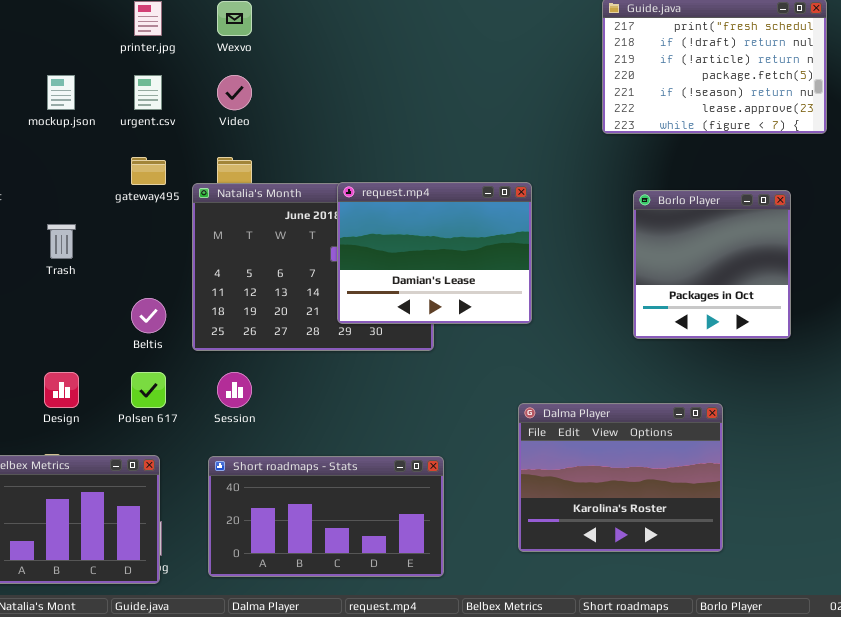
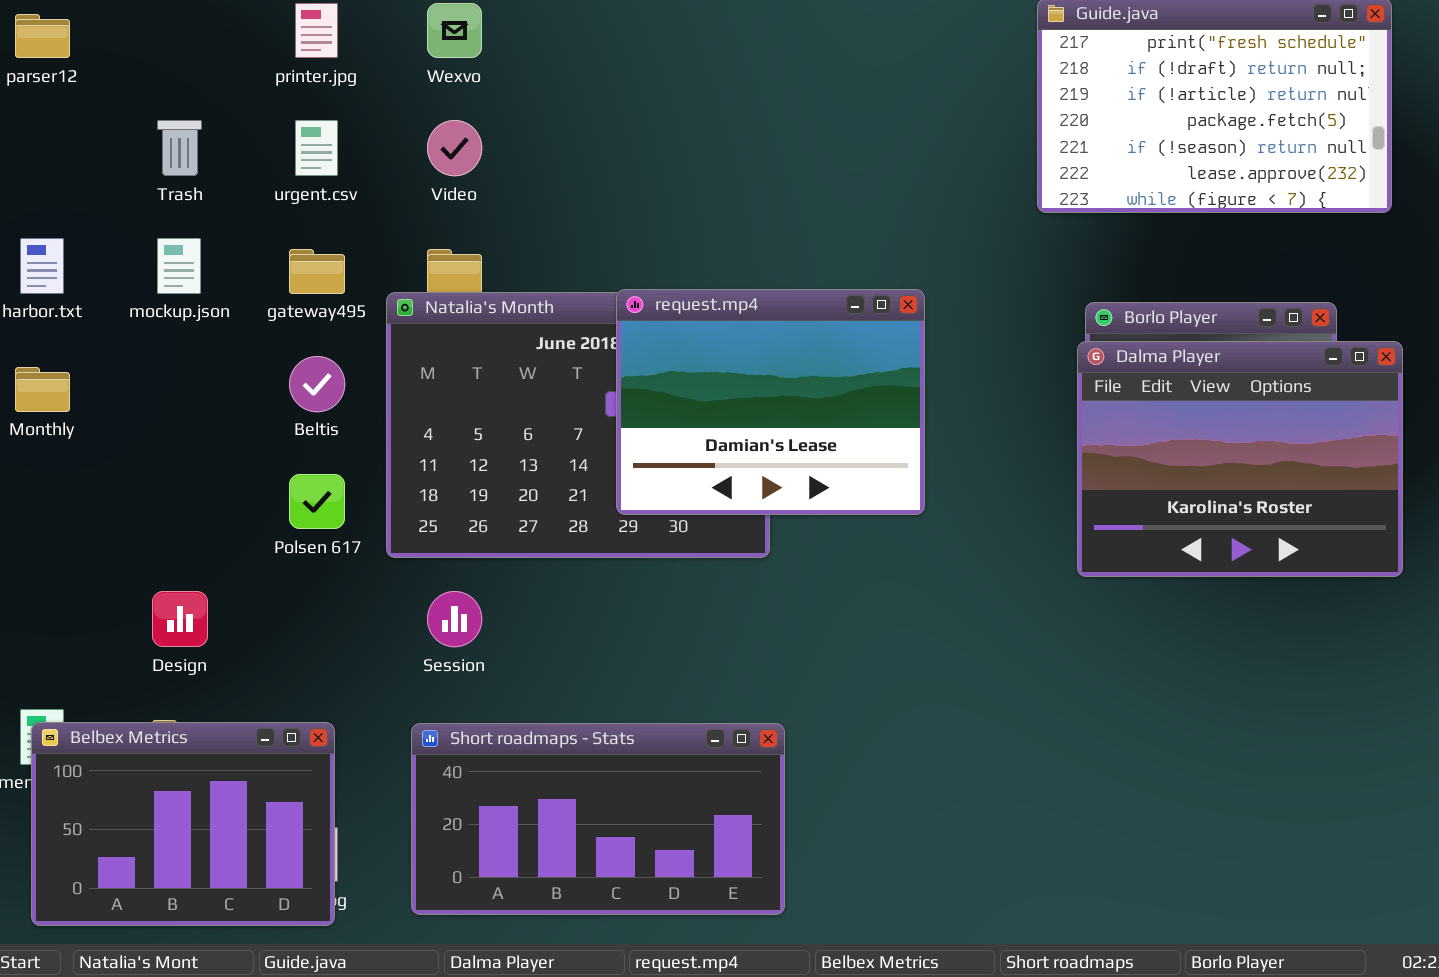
mockup.json: [47,75,75,110] -> [157,238,201,294], moved
Trash: [47,224,76,259] -> [157,120,202,176], moved
Beltis: [131,298,166,333] -> [289,356,345,412], moved
Polsen 617: [131,372,166,408] -> [289,474,345,529], moved
Dalma Player: [518,403,723,552] -> [1077,341,1403,577], moved

